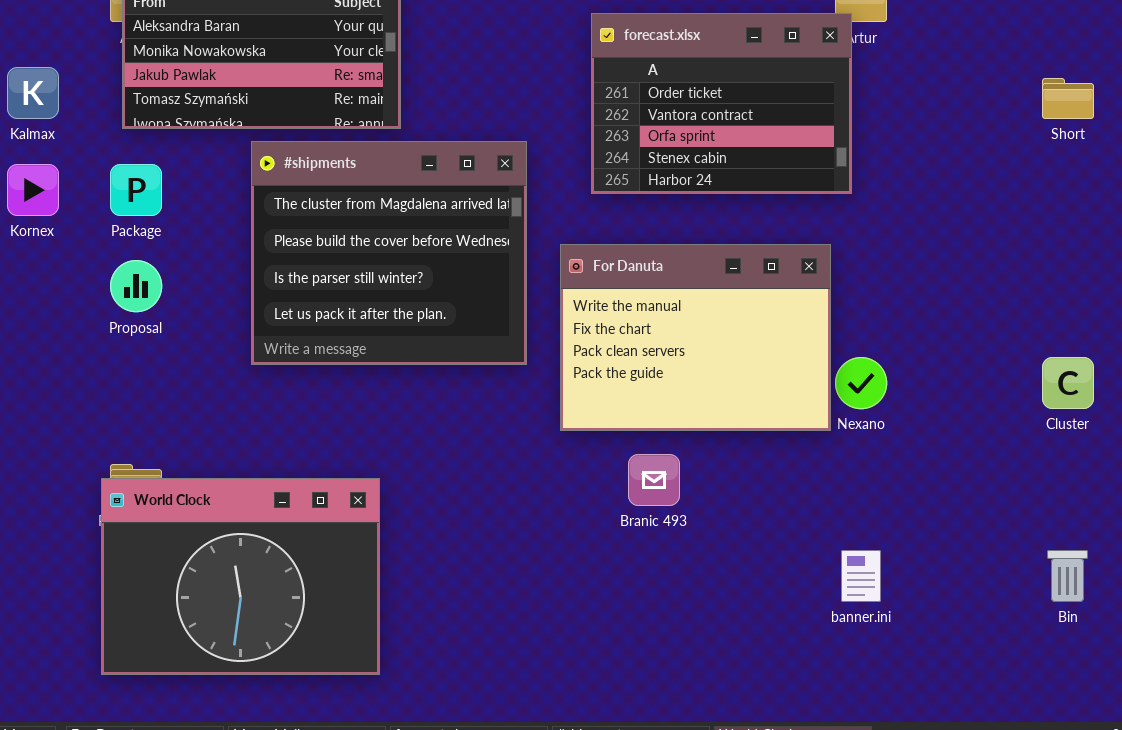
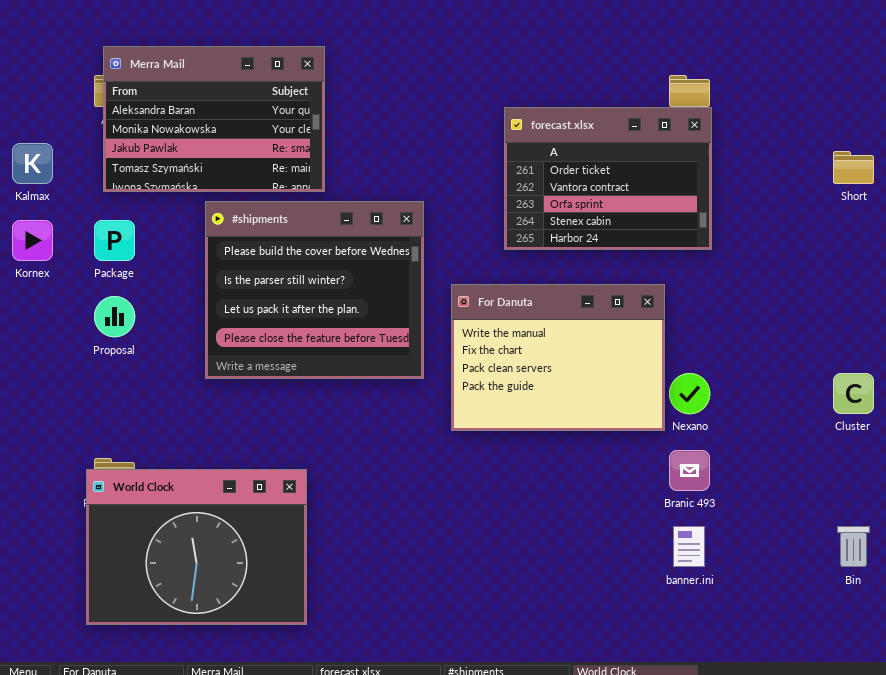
forecast.xlsx: [591,13,852,194] -> [504,107,712,250], moved
#shipments: [251,141,527,365] -> [205,201,424,379], scrolled down 1 row
Branic 493: [628,454,680,506] -> [669,450,710,491], moved

